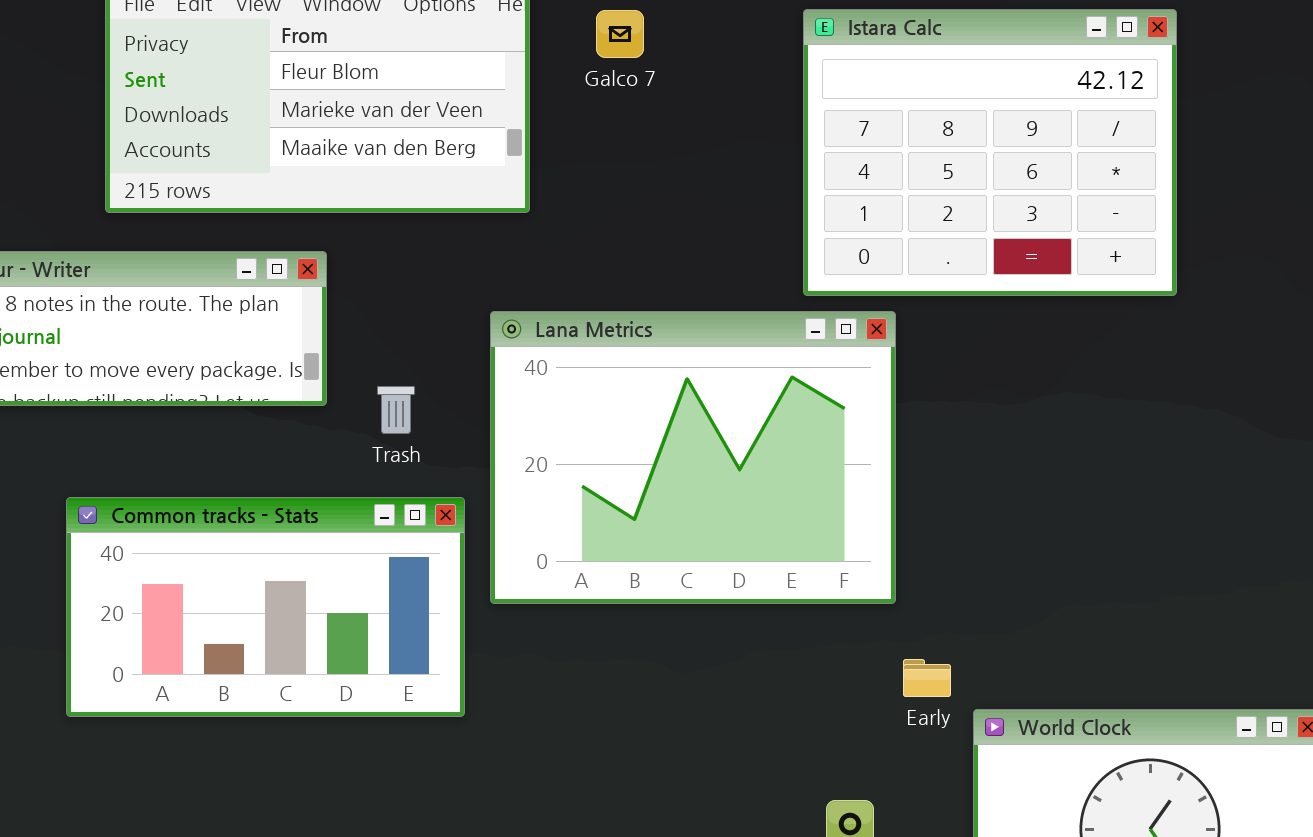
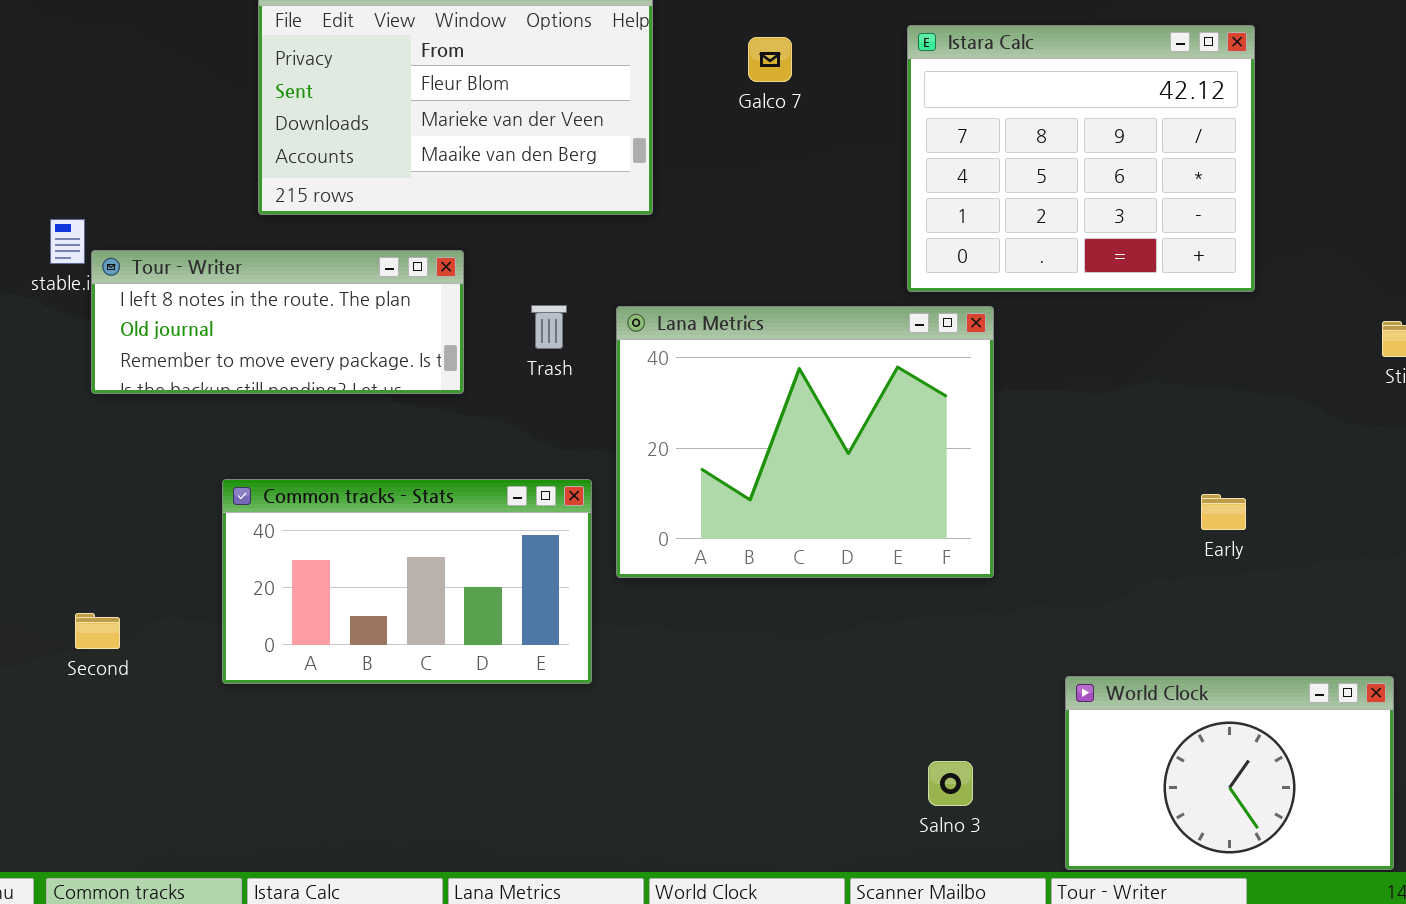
Galco 7: [596,10,644,58] -> [748,37,792,82], moved
Trash: [377,386,415,434] -> [531,305,567,349], moved
Early: [903,659,951,697] -> [1201,494,1246,530], moved

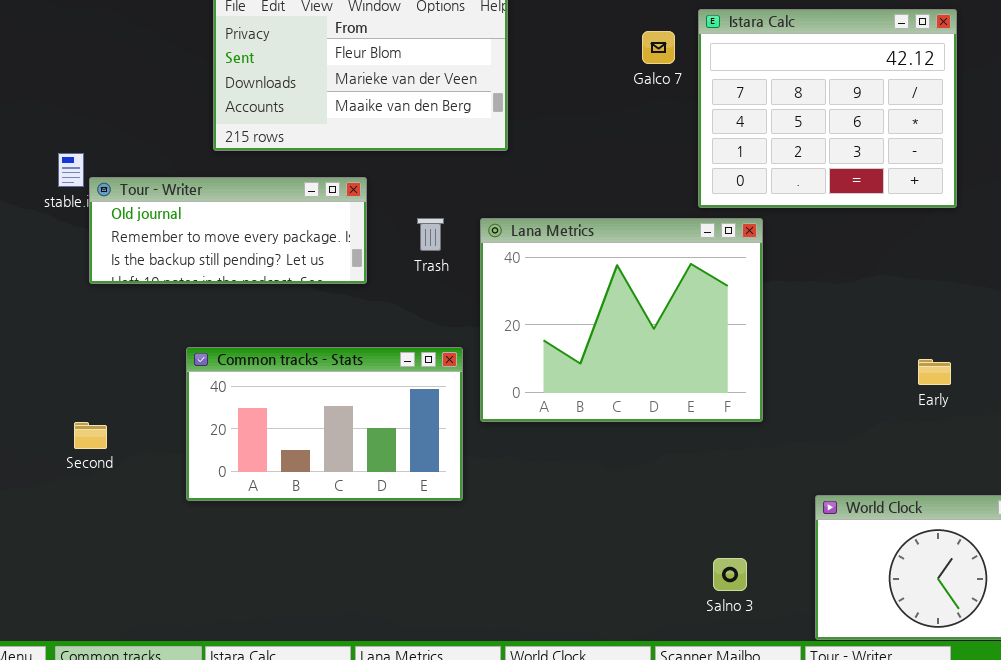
Galco 7: [748,37,792,82] -> [642,31,675,64], moved
Tour - Writer: [91,250,464,394] -> [89,177,367,284], scrolled down 1 row
Second: [75,613,120,649] -> [74,422,107,449], moved

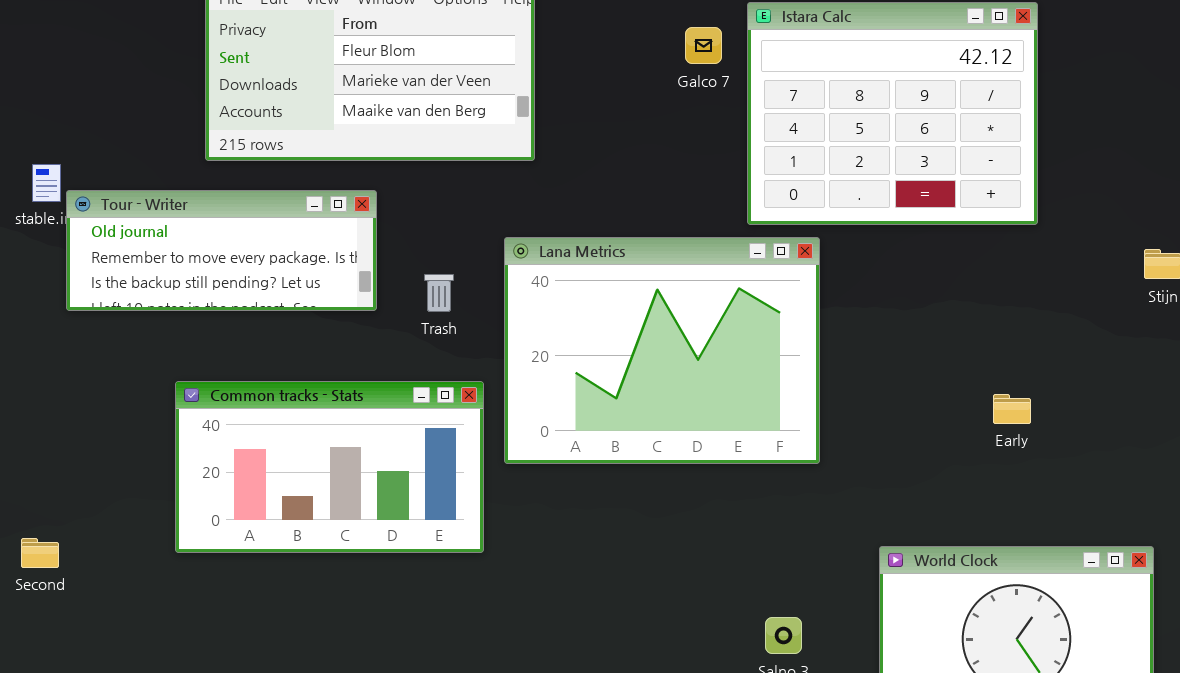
Trash: [417,218,444,251] -> [424,274,454,312], moved
Second: [74,422,107,449] -> [21,538,59,568], moved

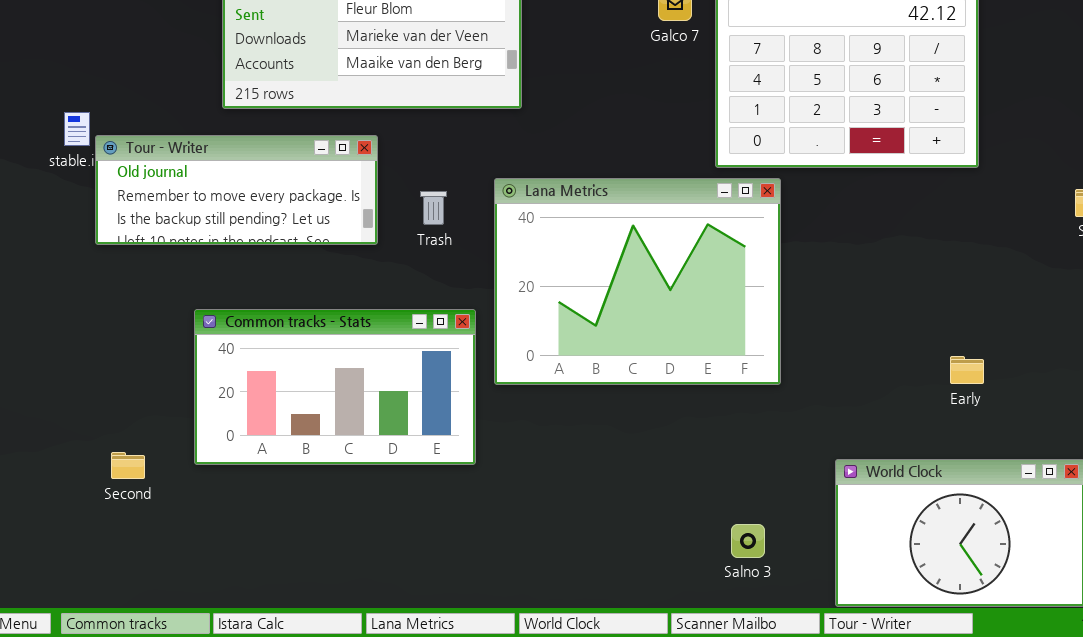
Trash: [424,274,454,312] -> [420,191,447,225], moved
Early: [993,394,1031,424] -> [950,356,984,384], moved
Second: [21,538,59,568] -> [111,452,145,479], moved

